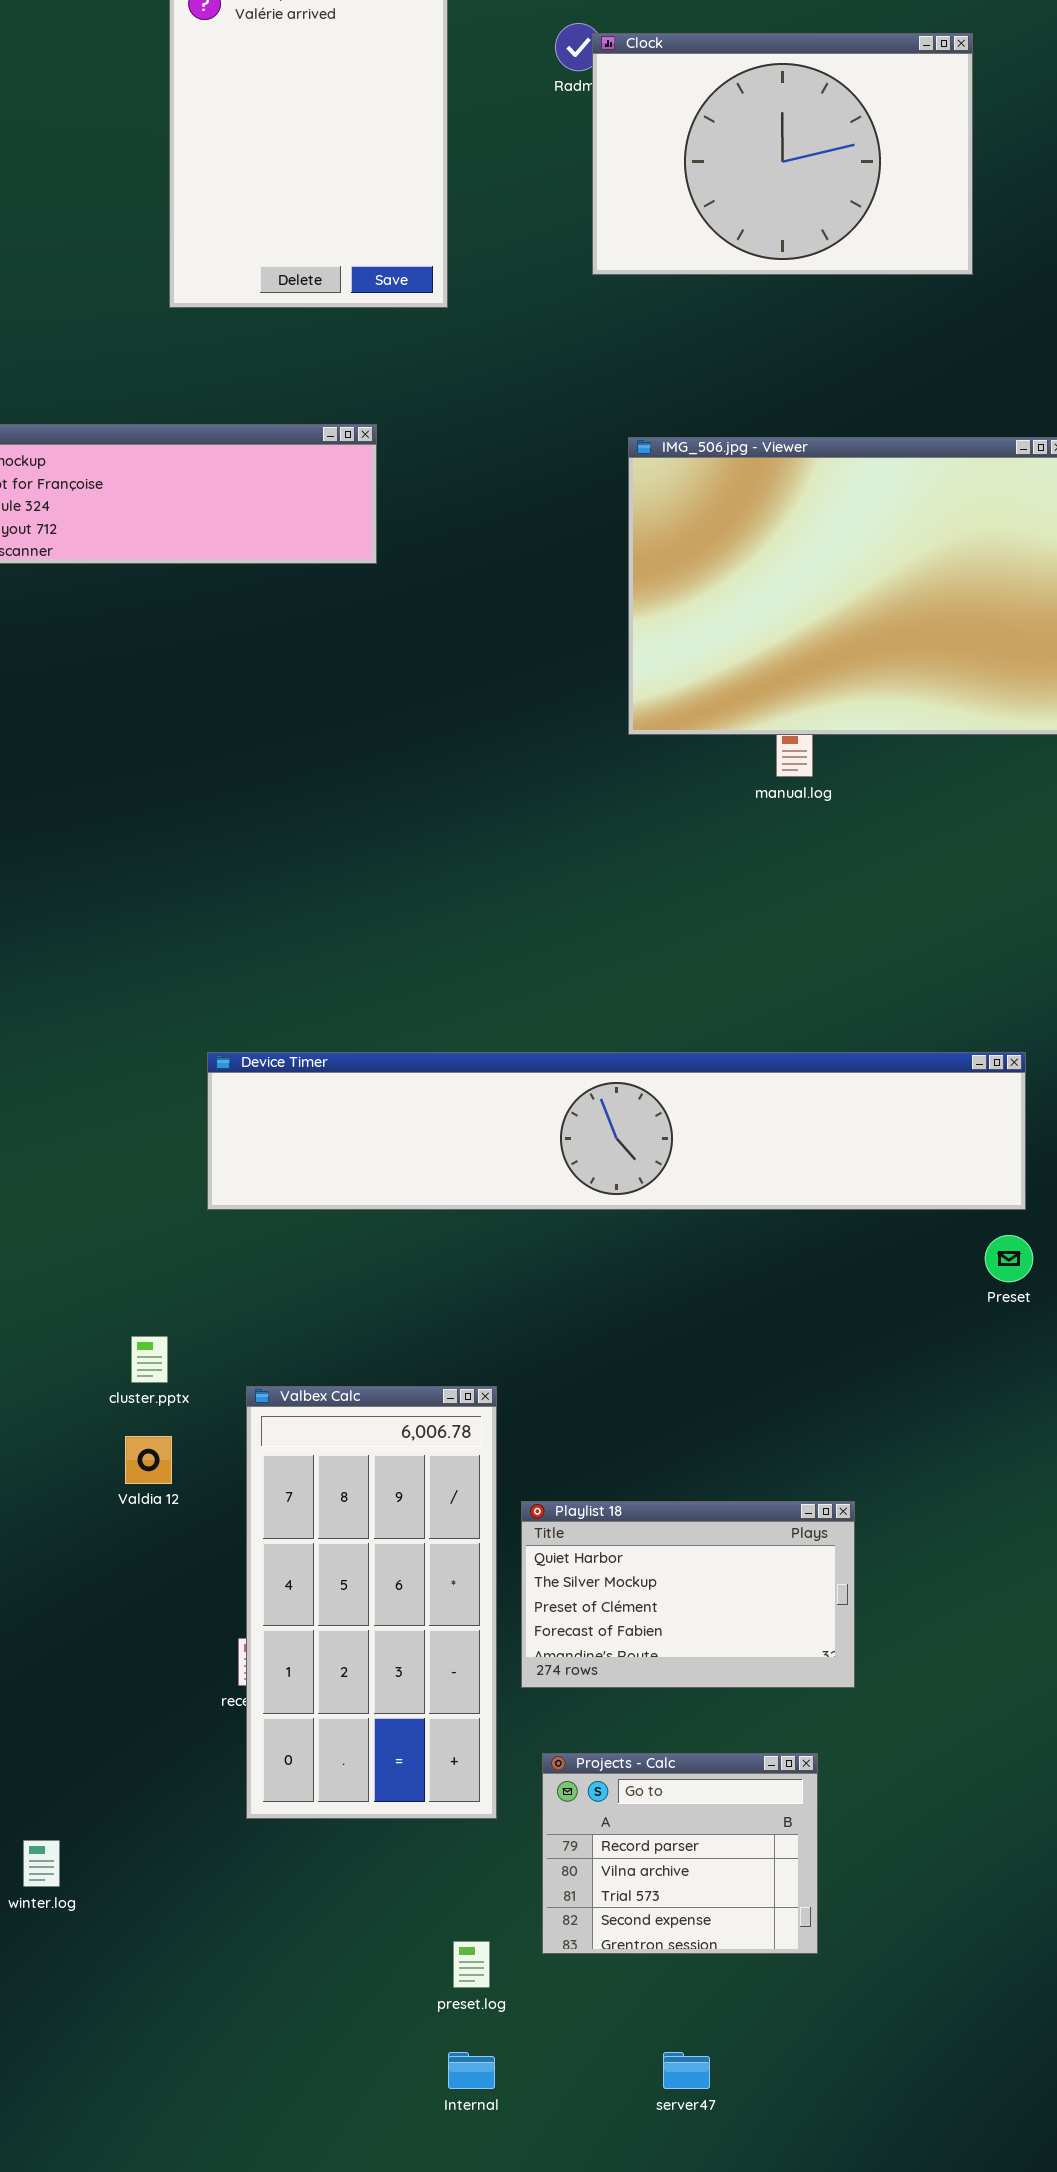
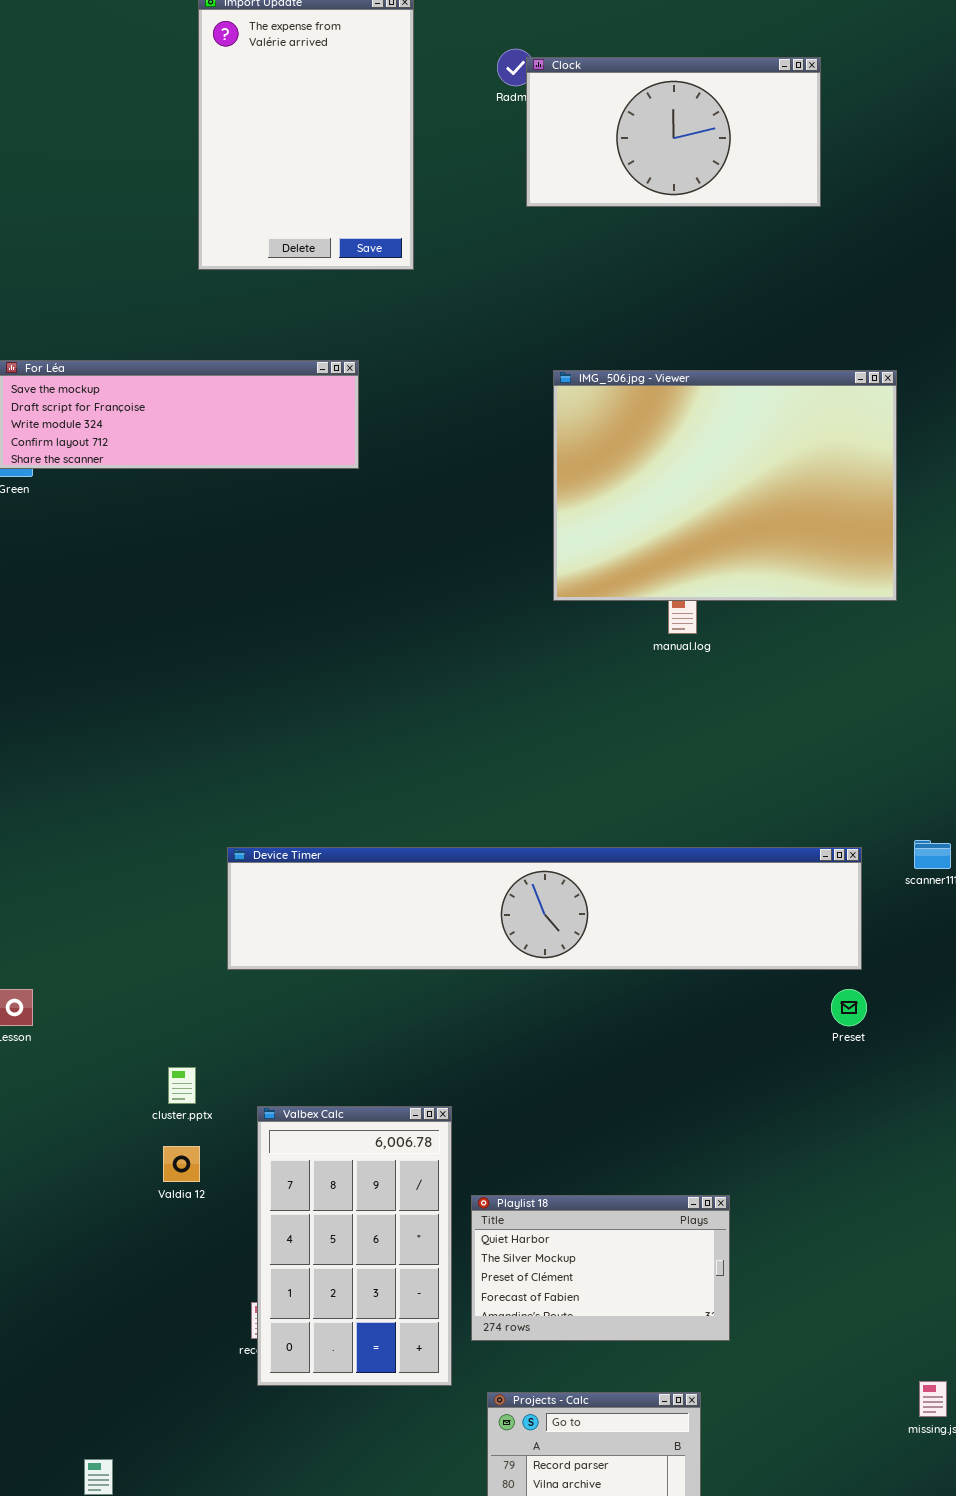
Clock: [592,33,973,275] -> [526,57,821,207], resized
Valbex Calc: [246,1386,497,1819] -> [257,1106,452,1386], resized

